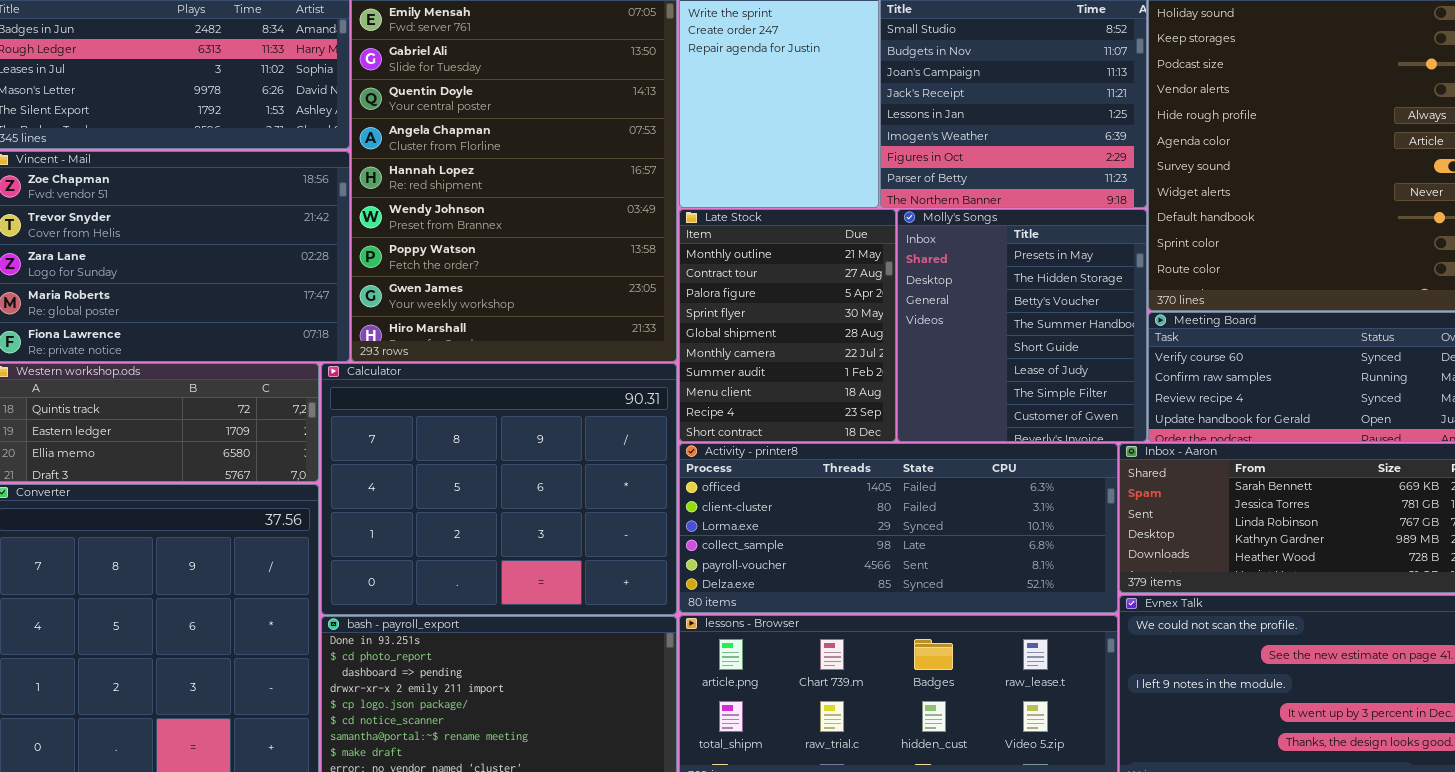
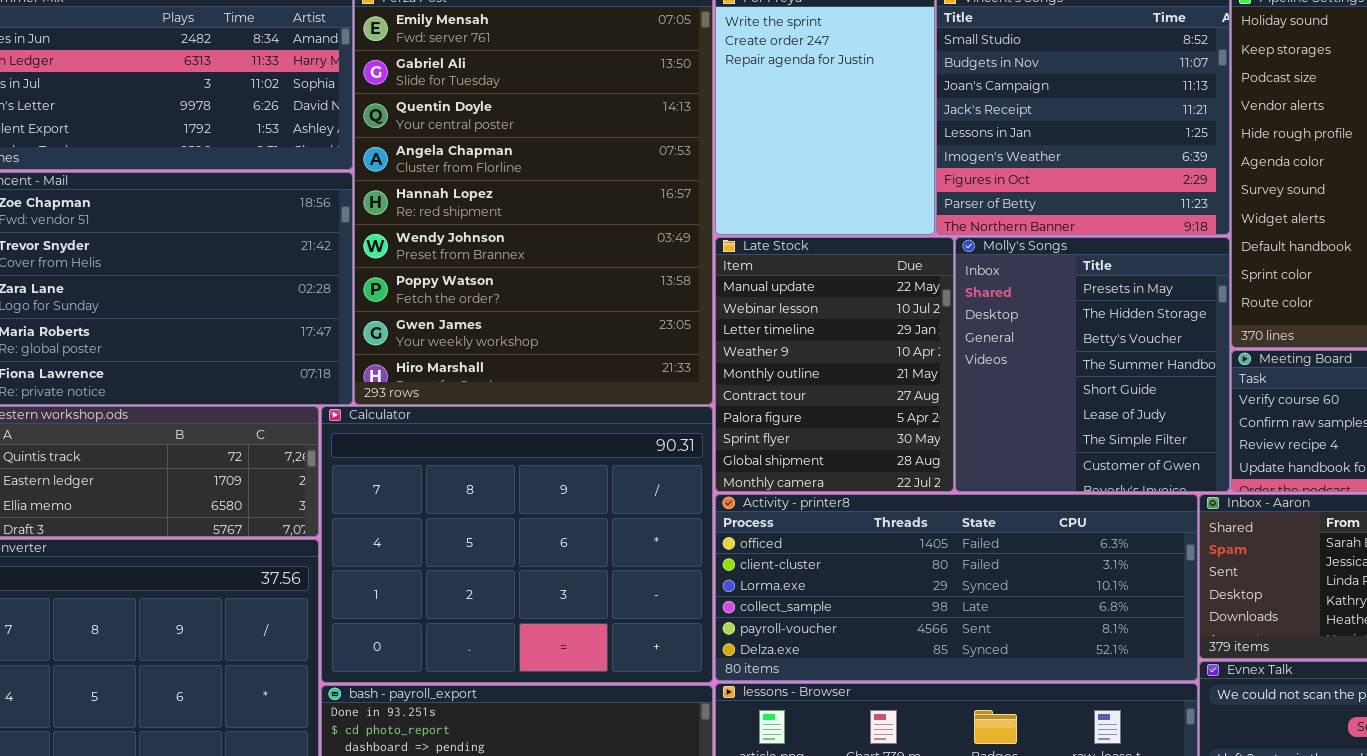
Late Stock: [679,209,896,442] -> [715,237,954,492], scrolled up 4 rows

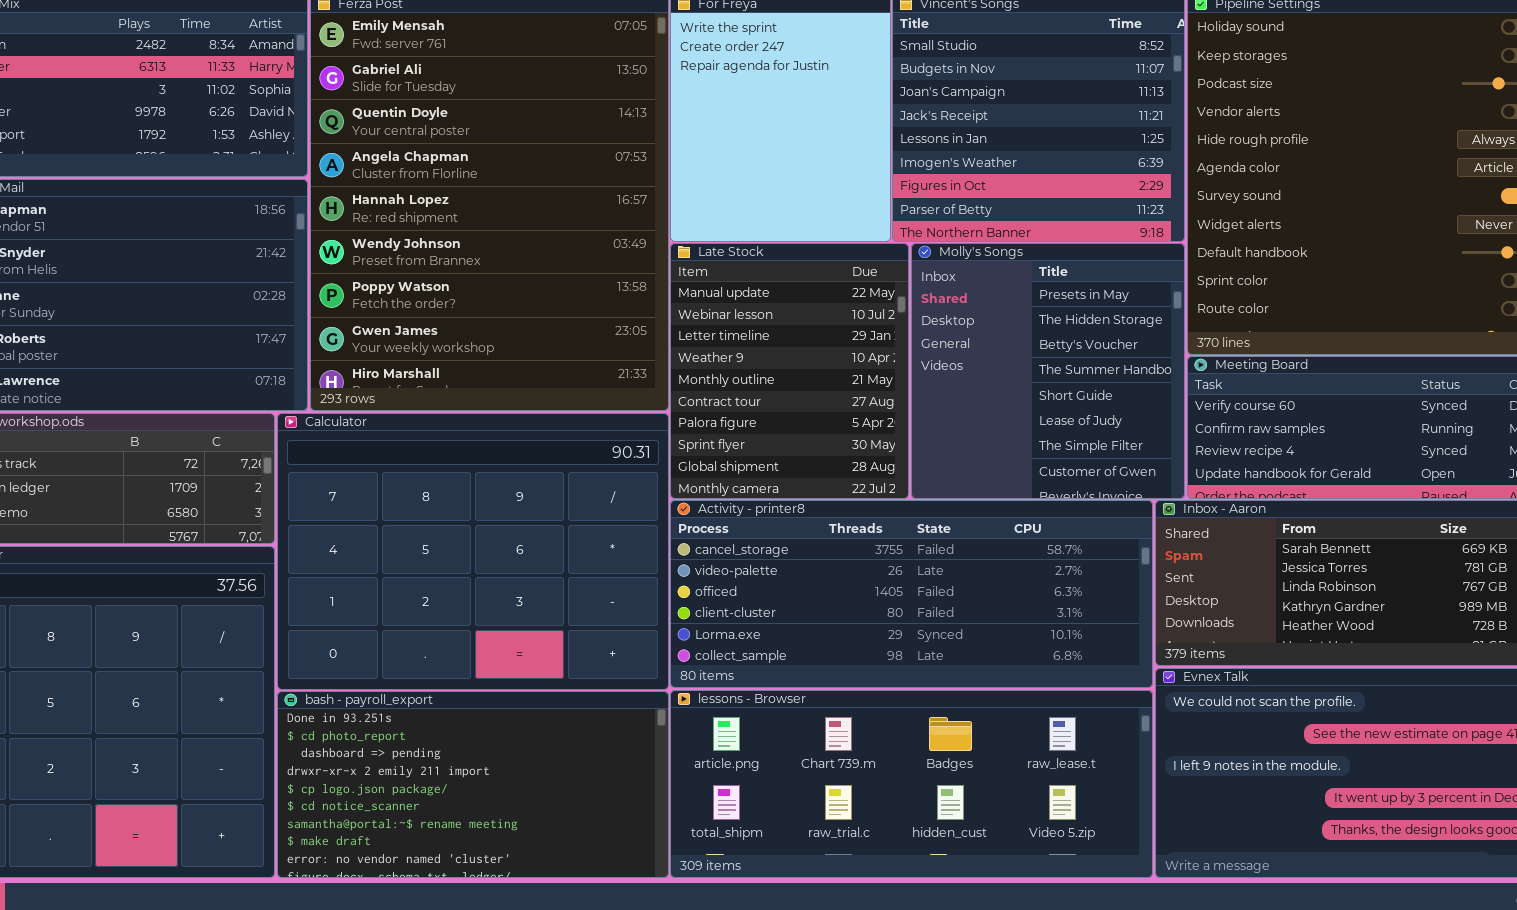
Activity - printer8: [715,494,1198,681] -> [670,500,1153,688], scrolled up 2 rows

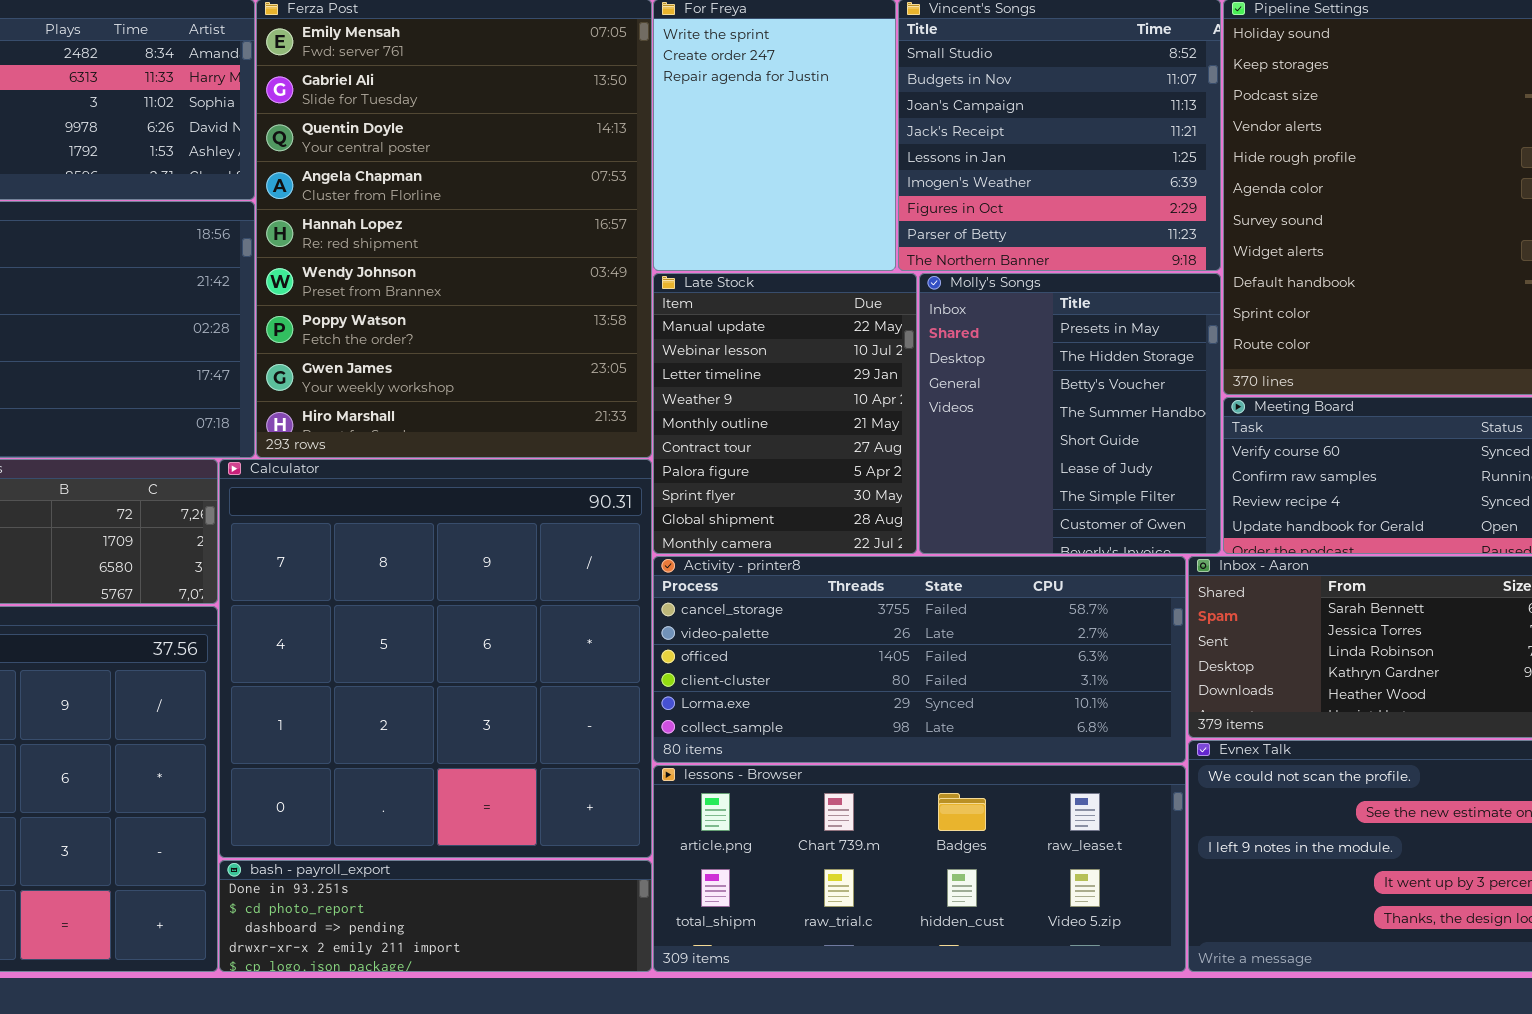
Calculator: [277,413,669,690] -> [219,459,652,858], resized
bash - payroll_export: [277,691,669,878] -> [219,860,652,972], resized

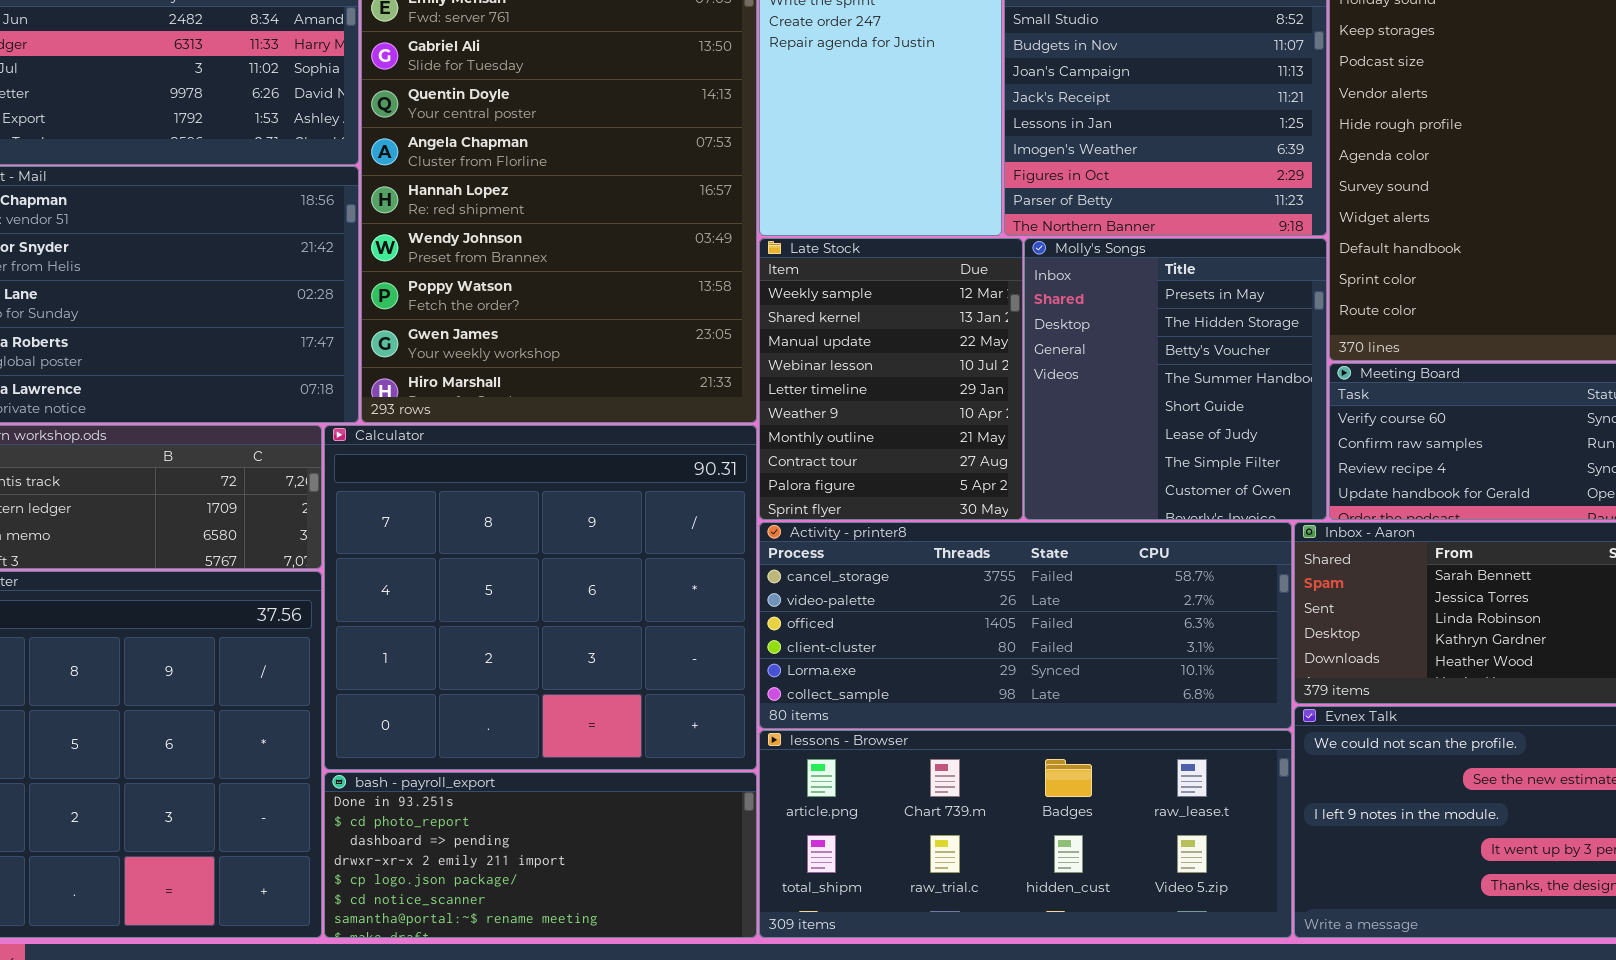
Late Stock: [653,273,917,554] -> [759,238,1023,520], scrolled up 2 rows
Calculator: [219,459,652,858] -> [324,425,757,770], resized
bash - payroll_export: [219,860,652,972] -> [324,772,757,938], resized

